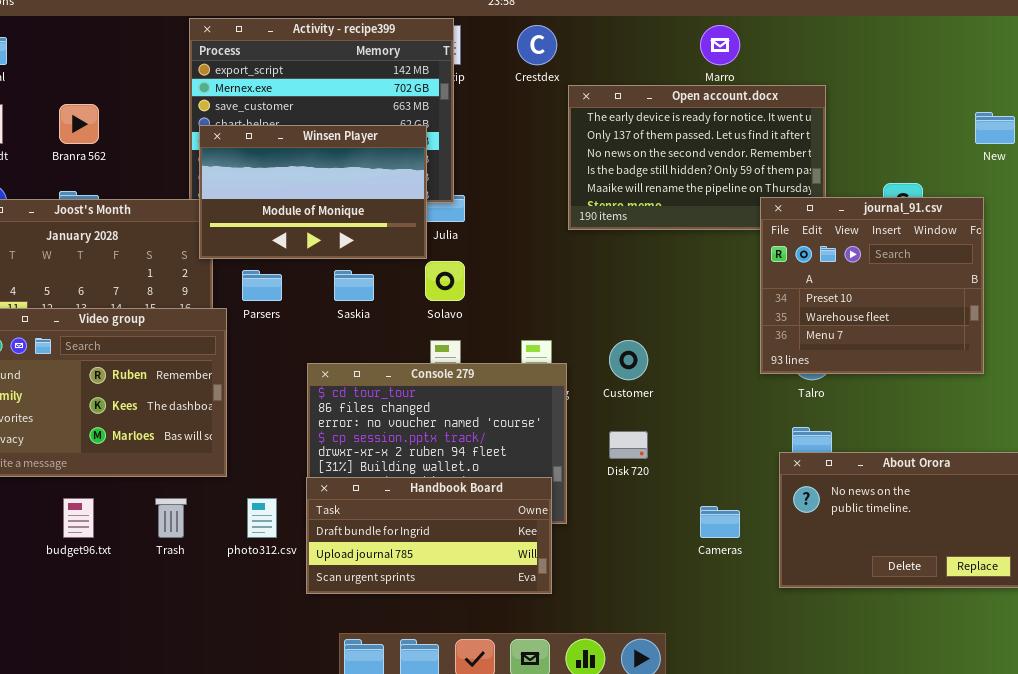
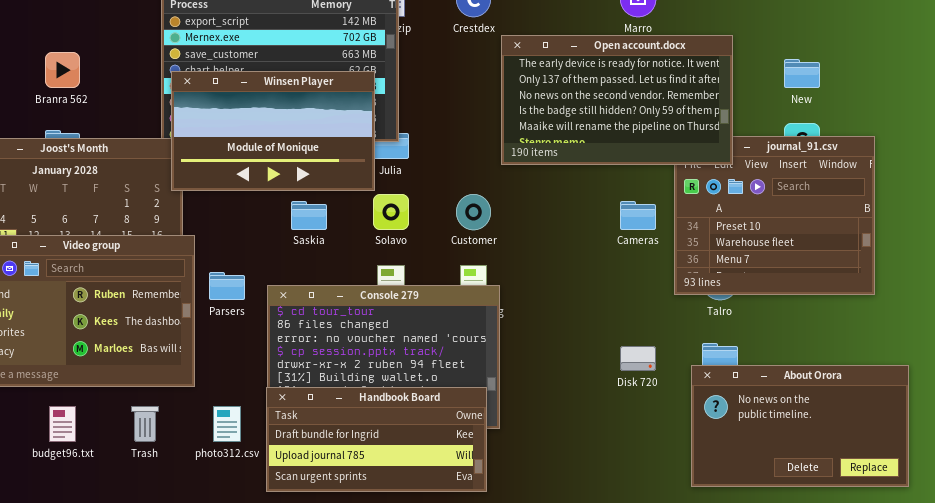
Open account.docx: [568,85,826,230] -> [501,35,733,165], raised
New: [975,112,1015,144] -> [784,59,820,88], moved
Parsers: [242,270,282,301] -> [209,272,245,300], moved
Customer: [609,340,648,380] -> [456,194,491,230], moved
Disk 720: [609,431,648,459] -> [620,346,656,371], moved
Cameras: [700,506,740,538] -> [620,201,656,230], moved

